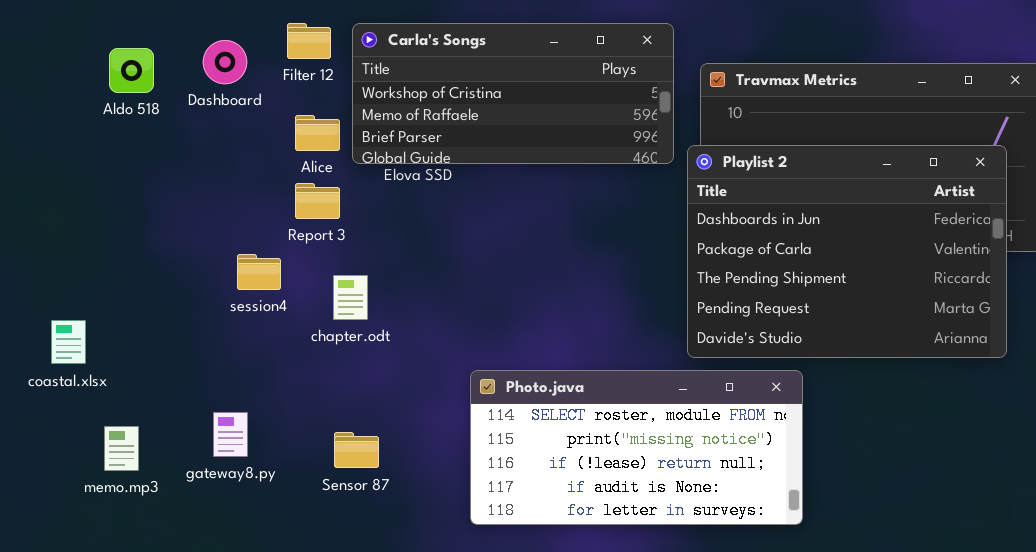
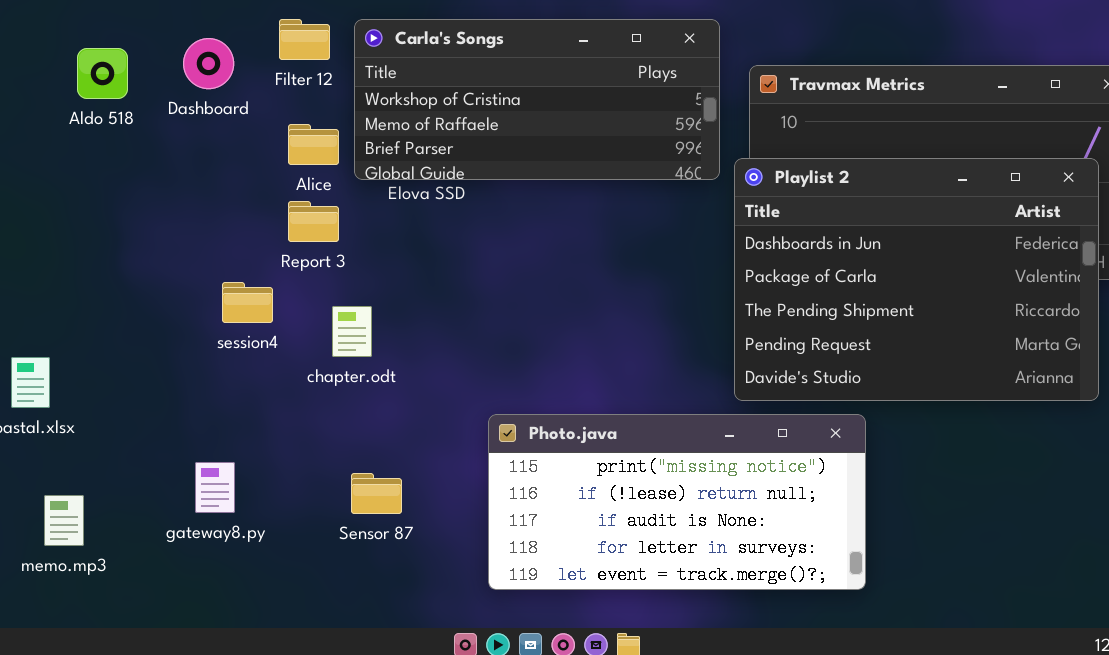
Photo.java: [470,370,803,525] -> [488,414,866,590], scrolled down 1 row
memo.mp3: [104,426,139,471] -> [44,495,84,546], moved
Sensor 87: [334,432,379,468] -> [351,473,402,514], moved

